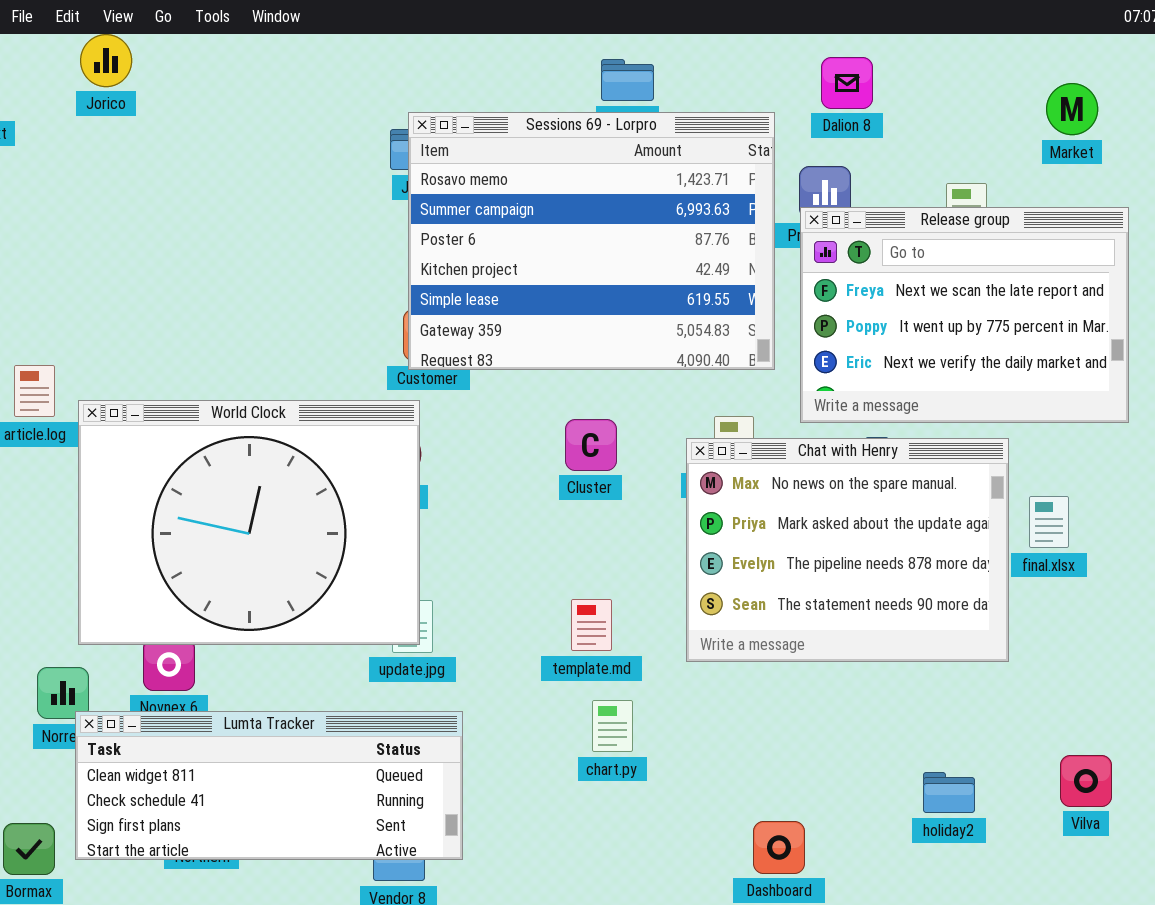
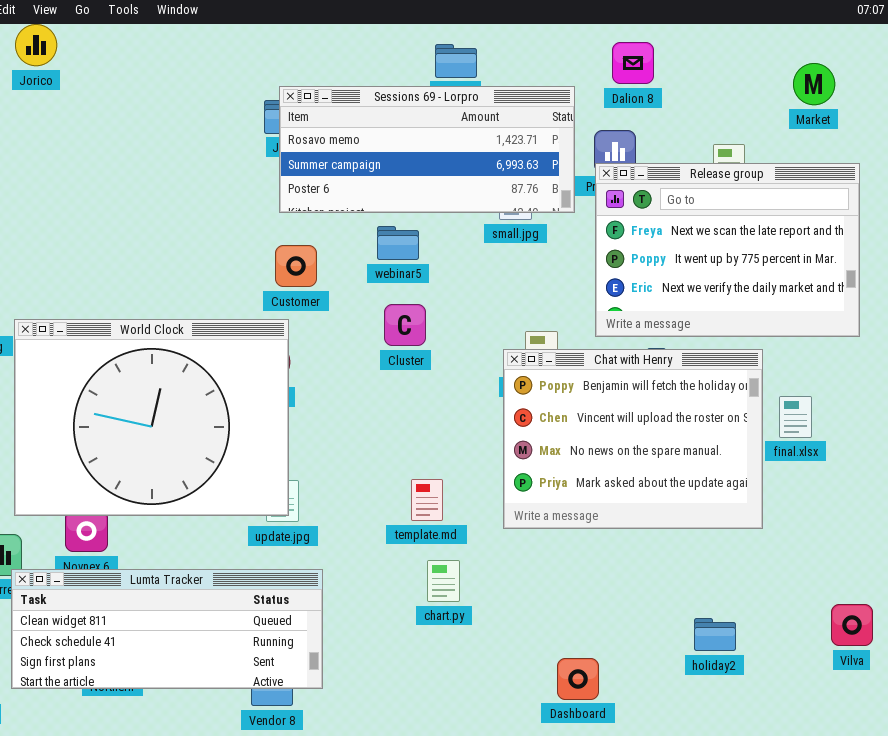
Sessions 69 - Lorpro: [408,112,775,370] -> [279,86,575,213], resized
Cluster: [565,419,617,471] -> [384,304,426,346], moved
Chat with Henry: [686,438,1009,662] -> [503,349,763,529], scrolled up 2 rows
Vilva: [1060,755,1112,807] -> [831,604,873,646], moved

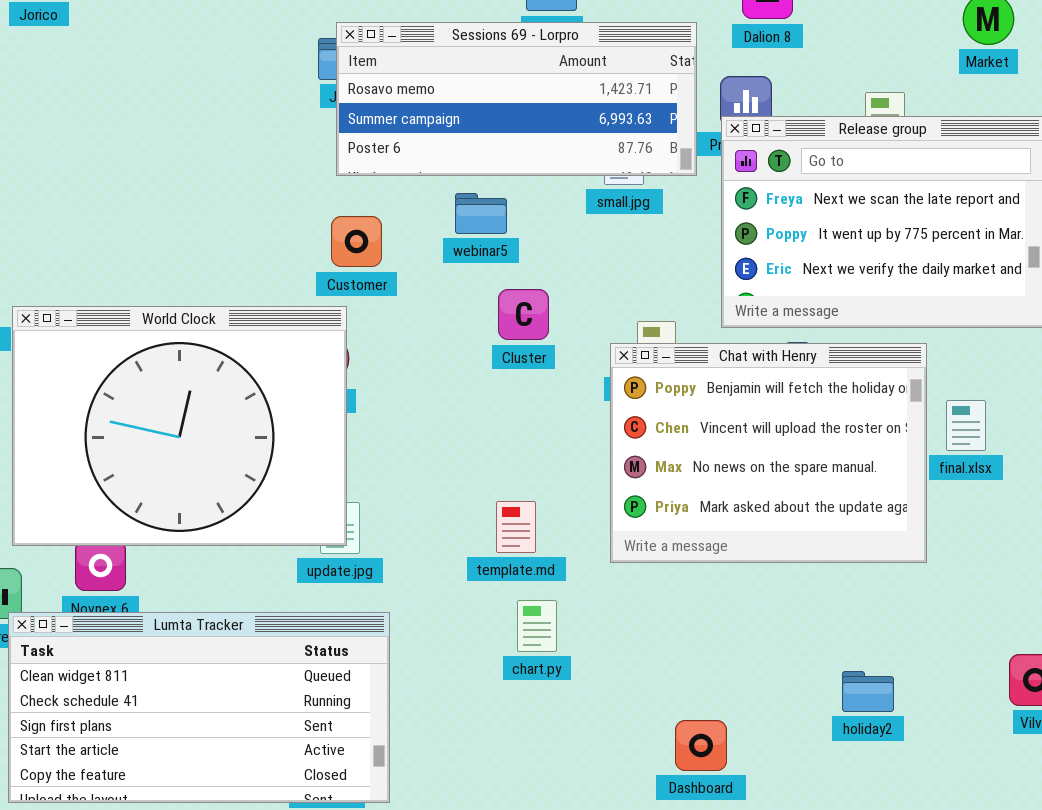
Cluster: [384,304,426,346] -> [498,289,549,340], moved
Lumta Tracker: [11,569,323,689] -> [8,612,390,803], resized

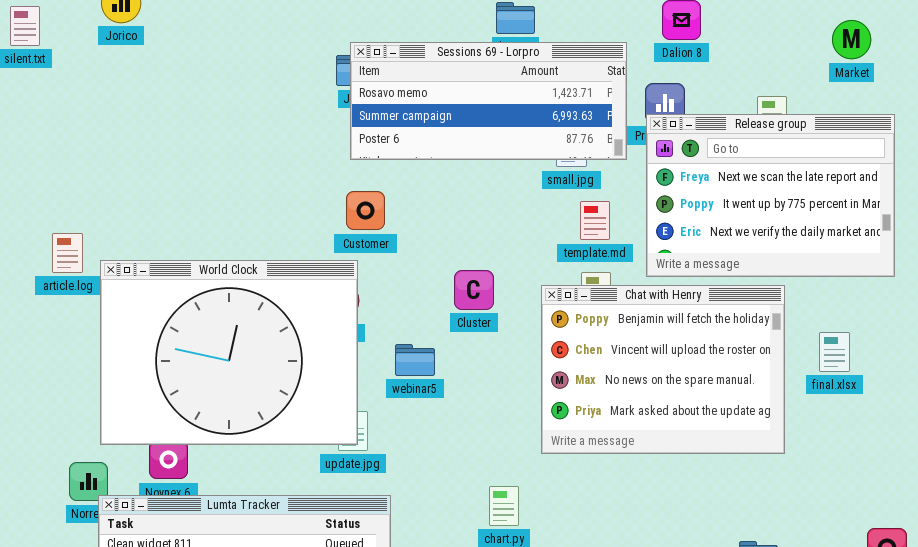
webinar5: [455,193,507,234] -> [395,344,435,376], moved
Cluster: [498,289,549,340] -> [454,270,494,310], moved
Chat with Henry: [610,343,927,563] -> [541,285,785,454], moved
template.md: [496,501,536,553] -> [580,201,610,240], moved

